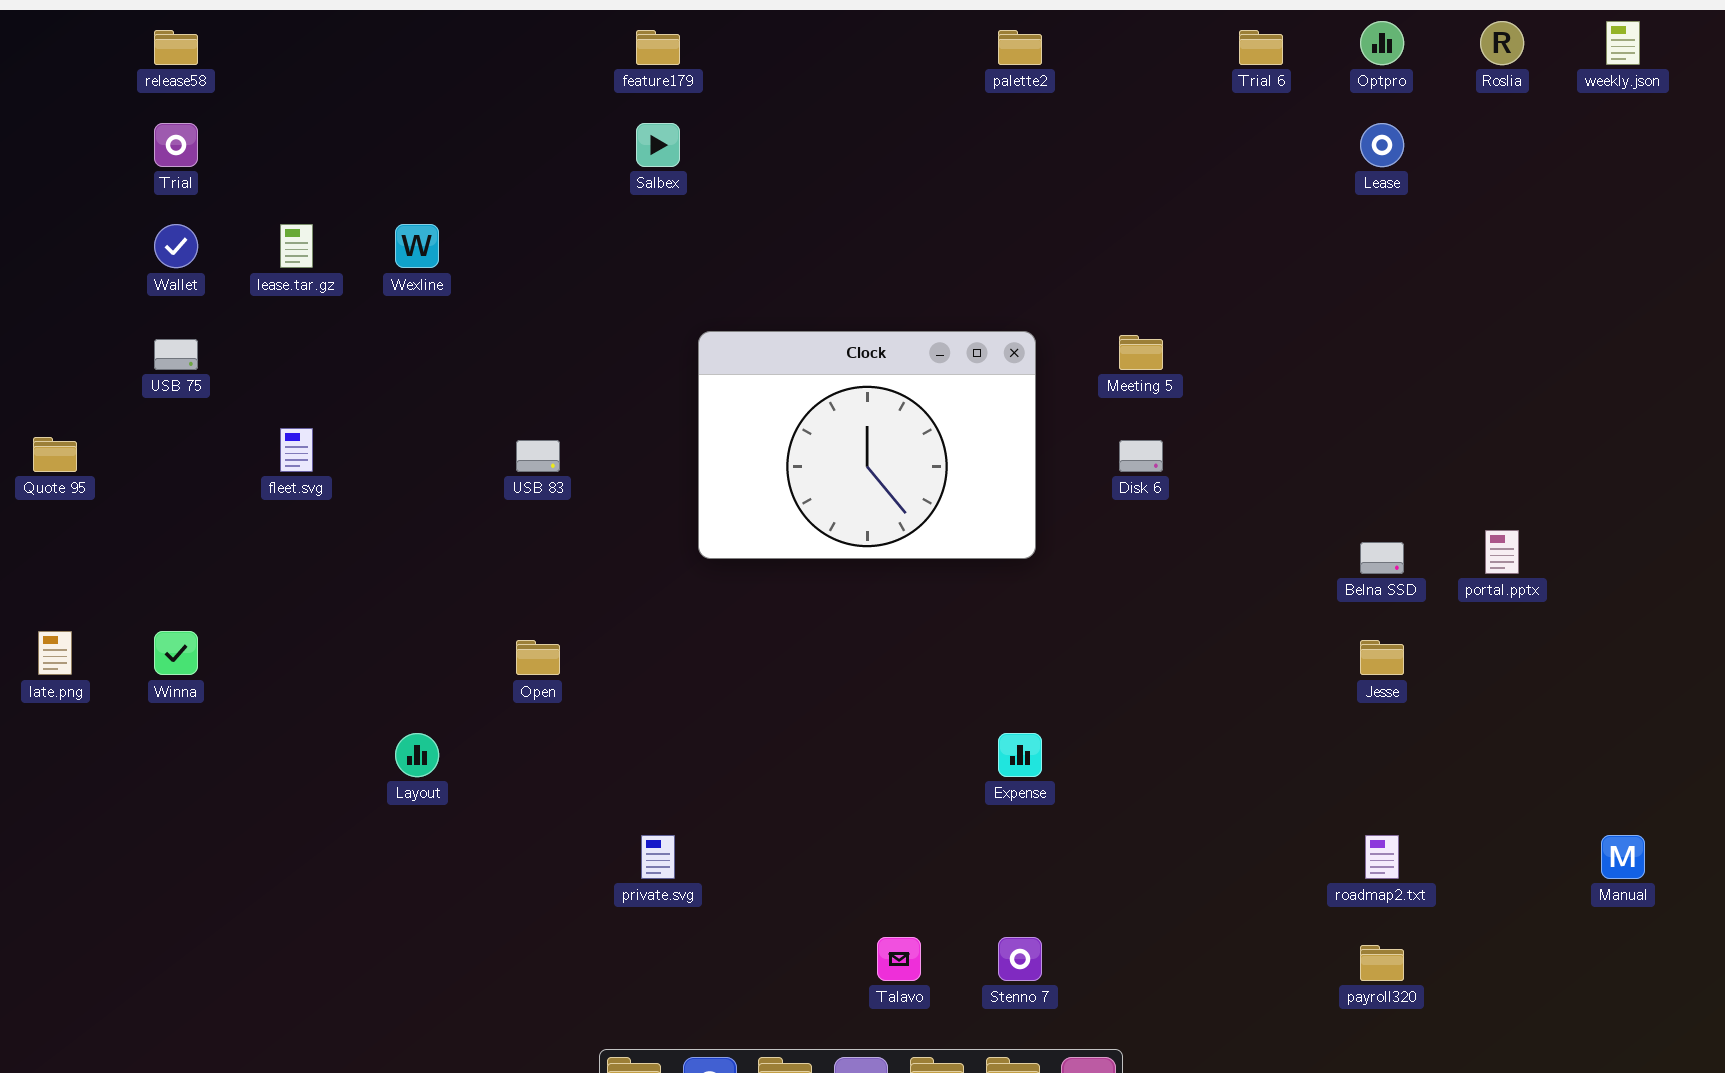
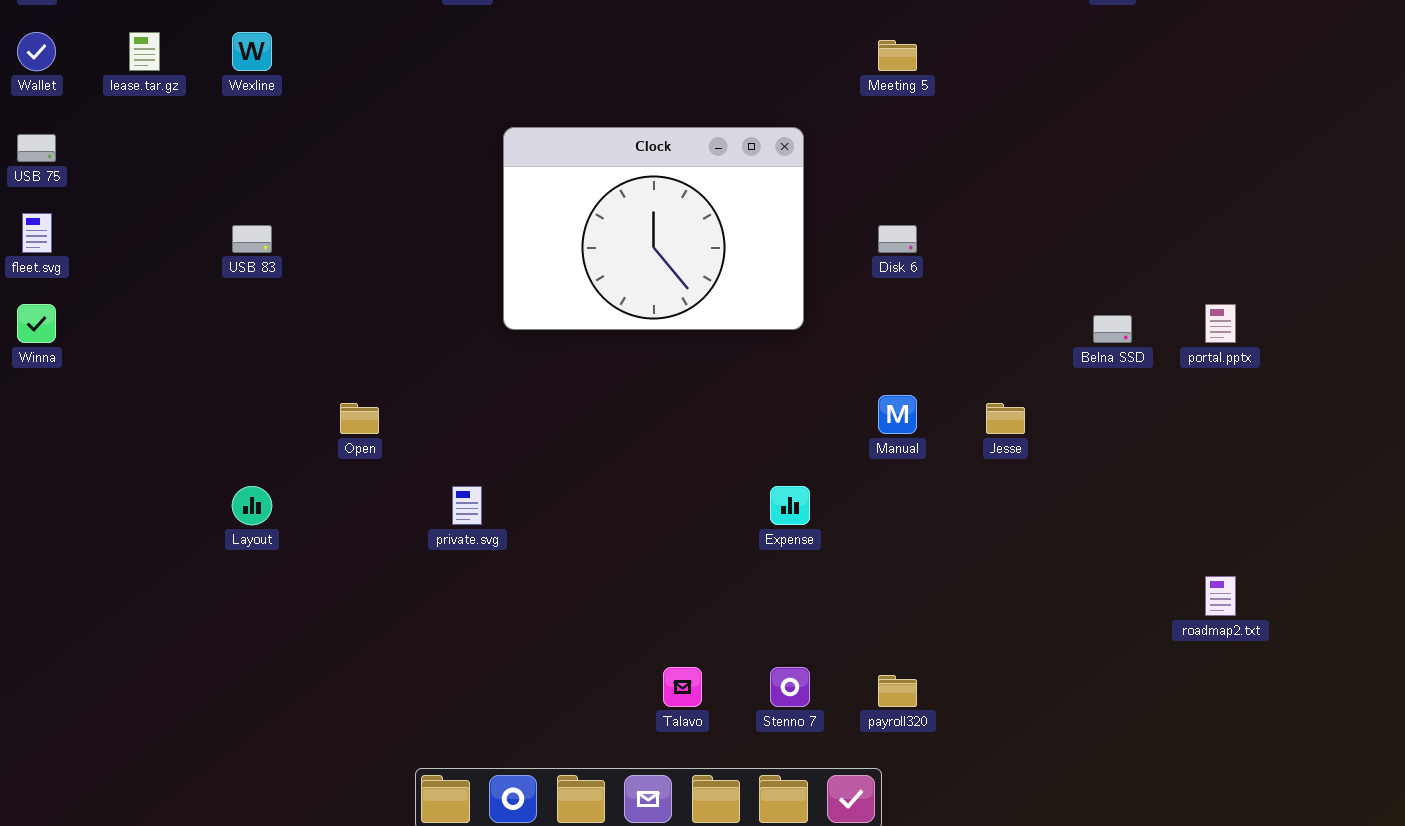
Meeting 5: [1119,335,1163,370] -> [878,40,917,71], moved
fleet.svg: [280,428,313,472] -> [22,213,52,253], moved
USB 83: [516,440,560,472] -> [232,225,272,253], moved
Winna: [154,631,198,675] -> [17,304,56,343], moved
Jesse: [1360,640,1404,675] -> [986,403,1025,434], moved
private.svg: [641,835,675,879] -> [452,486,482,525], moved
roadmap2.txt: [1365,835,1399,879] -> [1205,576,1236,616], moved
Manual: [1601,835,1645,879] -> [878,395,917,434], moved
payroll320: [1360,945,1404,981] -> [878,675,917,707], moved

